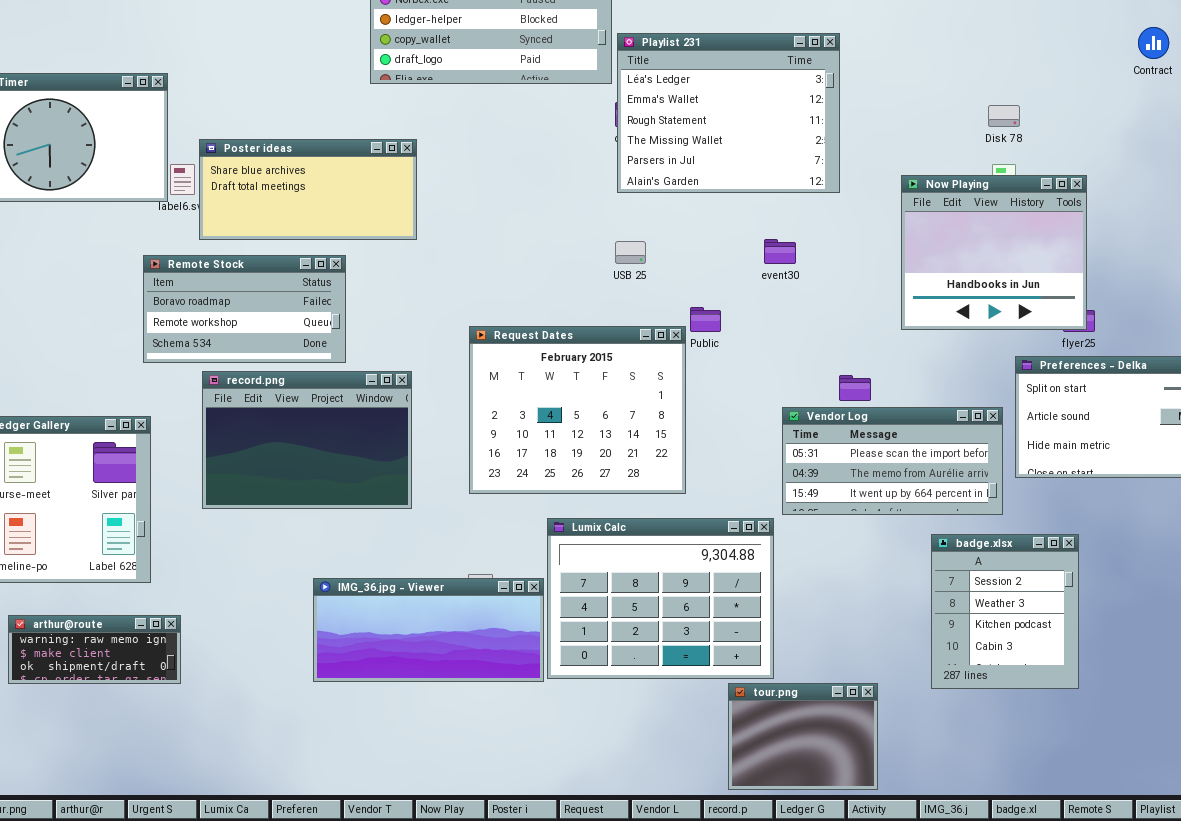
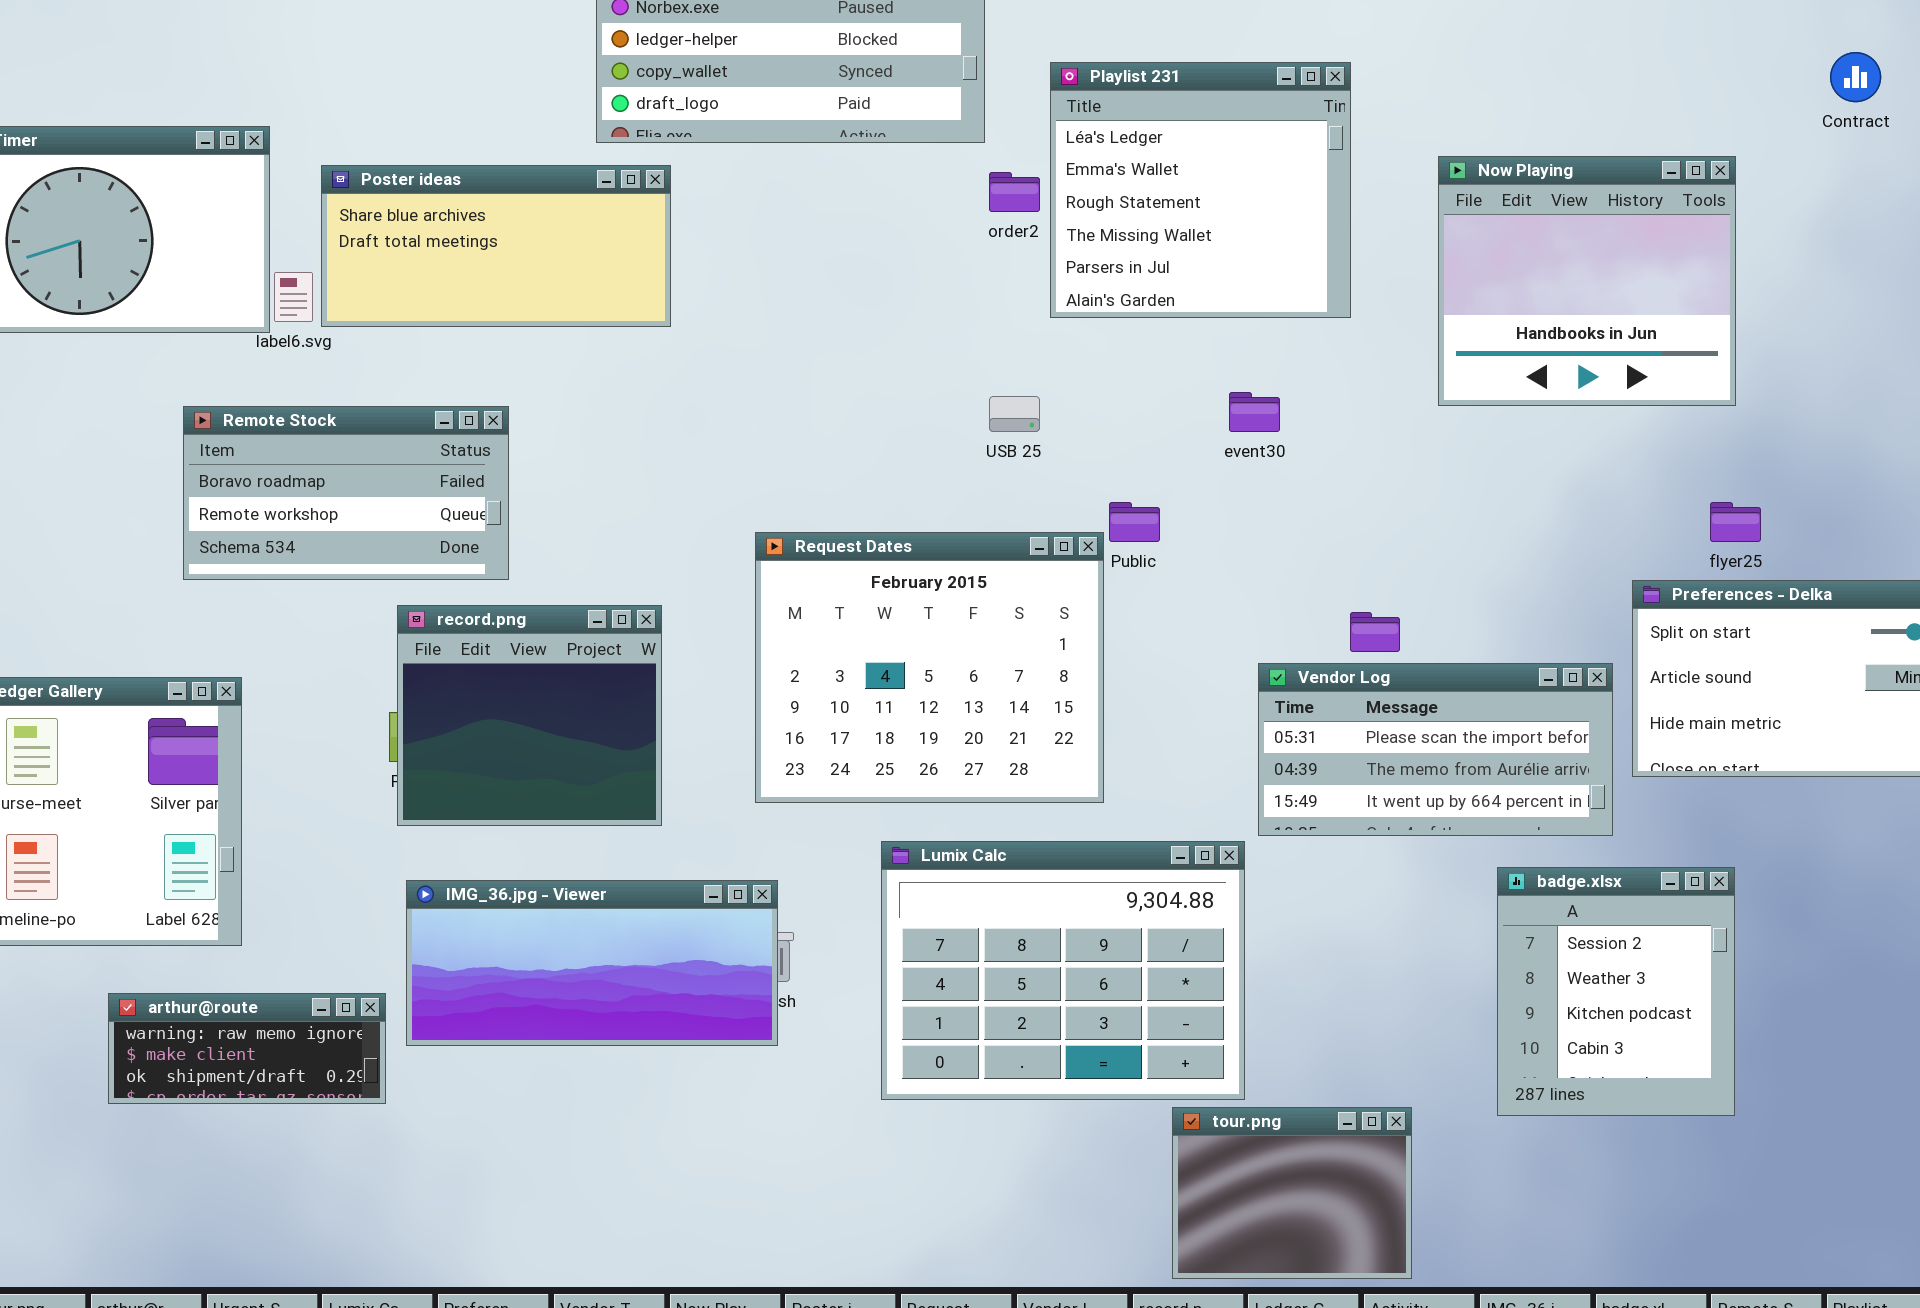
Playlist 231: [617,33,840,193] -> [1050,62,1351,318], resized
Poster ideas: [199,139,417,240] -> [321,165,671,327], moved
Now Playing: [901,175,1087,330] -> [1438,156,1736,406], moved
Remote Stock: [143,255,346,363] -> [183,406,509,580], moved
record.png: [202,371,412,509] -> [397,605,662,826], resized
IMG_36.jpg - Viewer: [313,578,544,682] -> [406,880,778,1046], moved
arthur@route: [8,615,181,684] -> [108,993,386,1104], moved

